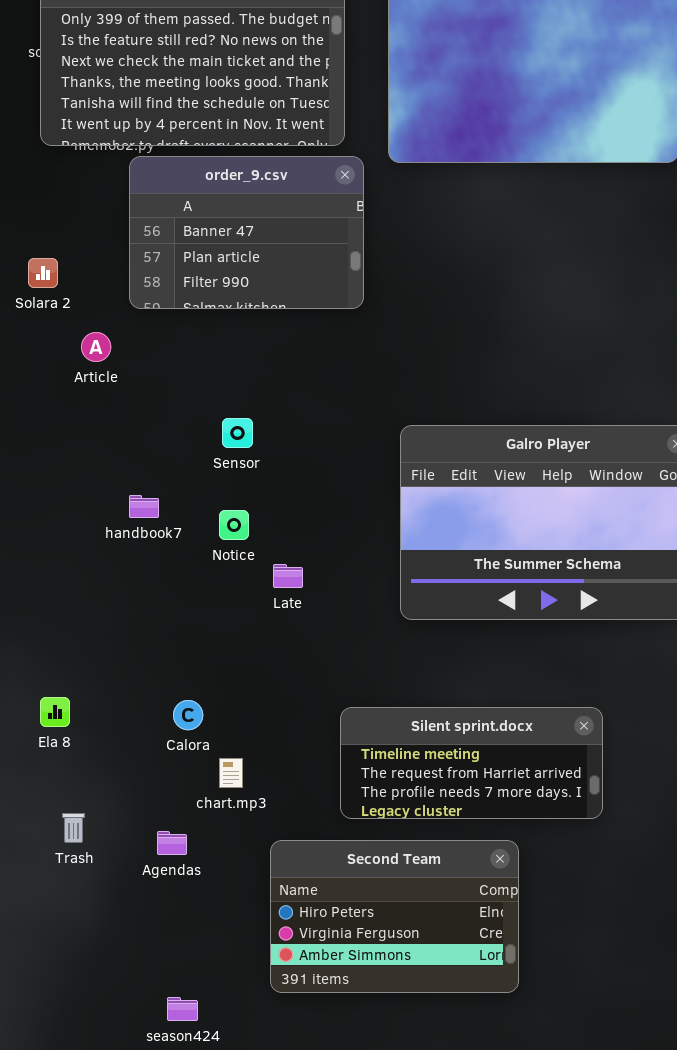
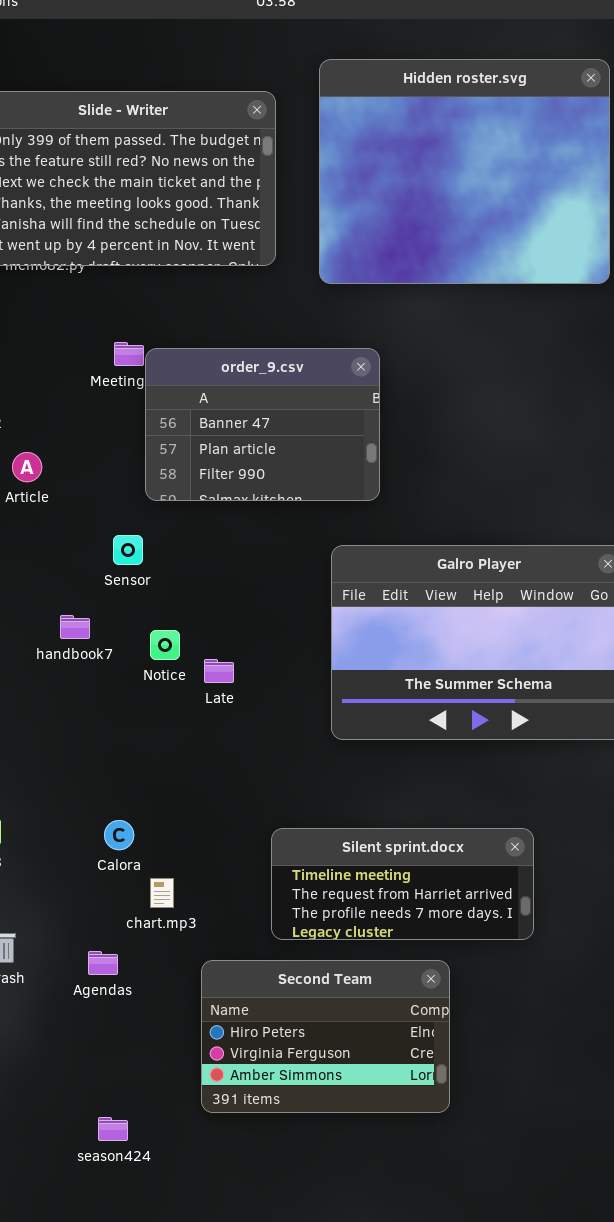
order_9.csv: [129,156,364,309] -> [145,348,380,501], moved
Sensor: [222,418,253,448] -> [113,535,143,565], moved
Late: [273,564,303,588] -> [204,659,234,683], moved

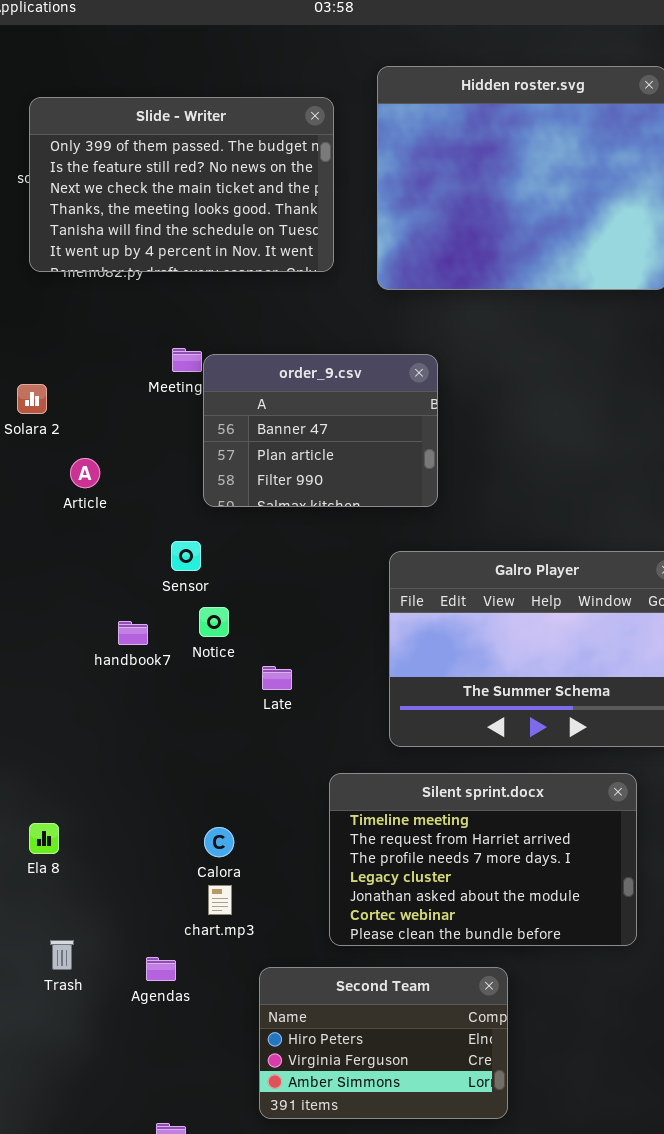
Notice: [150,630,180,660] -> [199,607,229,637], moved
Calora: [104,820,134,850] -> [204,827,234,857], moved
Silent sprint.docx: [271,828,534,940] -> [329,773,637,946], resized

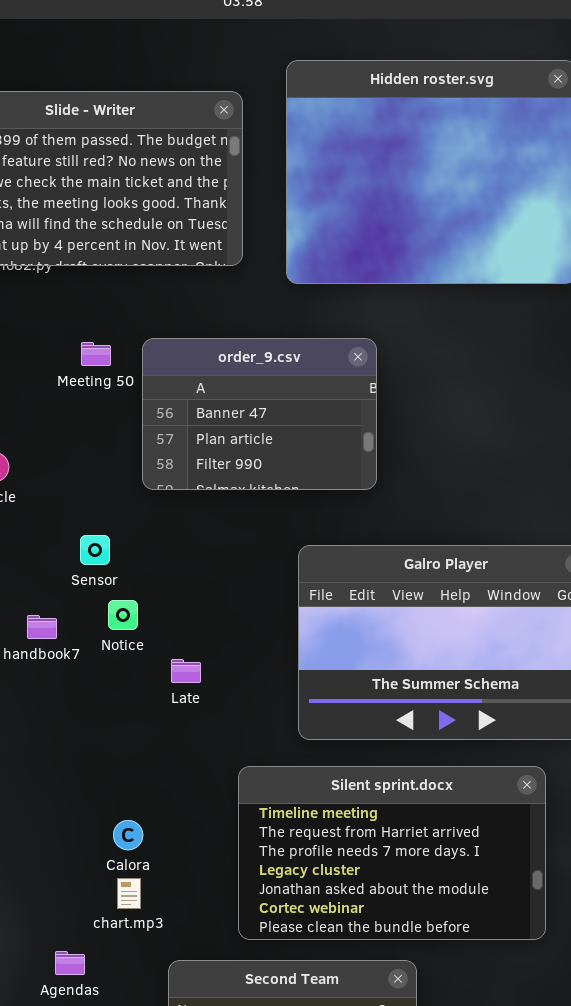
order_9.csv: [203,354,438,507] -> [142,338,377,490], moved

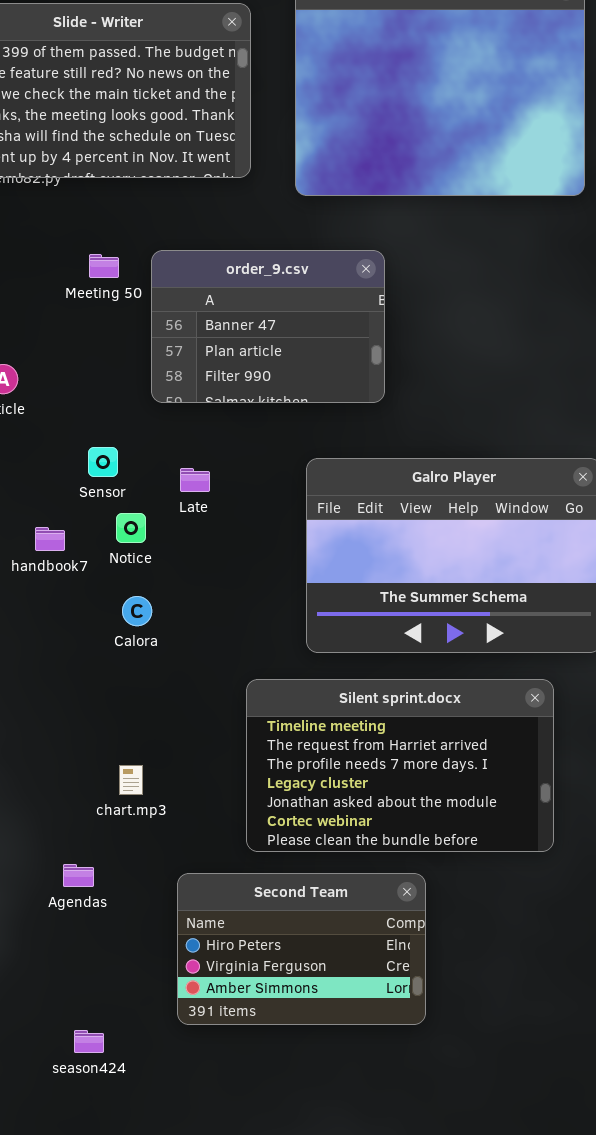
Late: [171,659,201,683] -> [180,468,210,492], moved
Calora: [113,820,143,850] -> [122,596,152,626], moved
chart.mp3: [117,878,141,909] -> [119,765,143,795], moved

